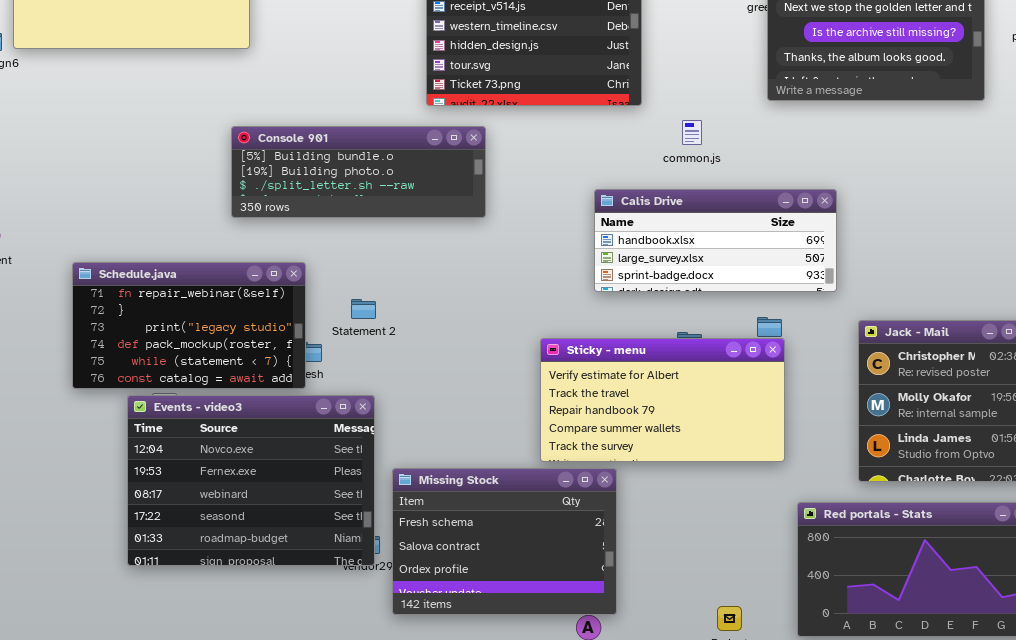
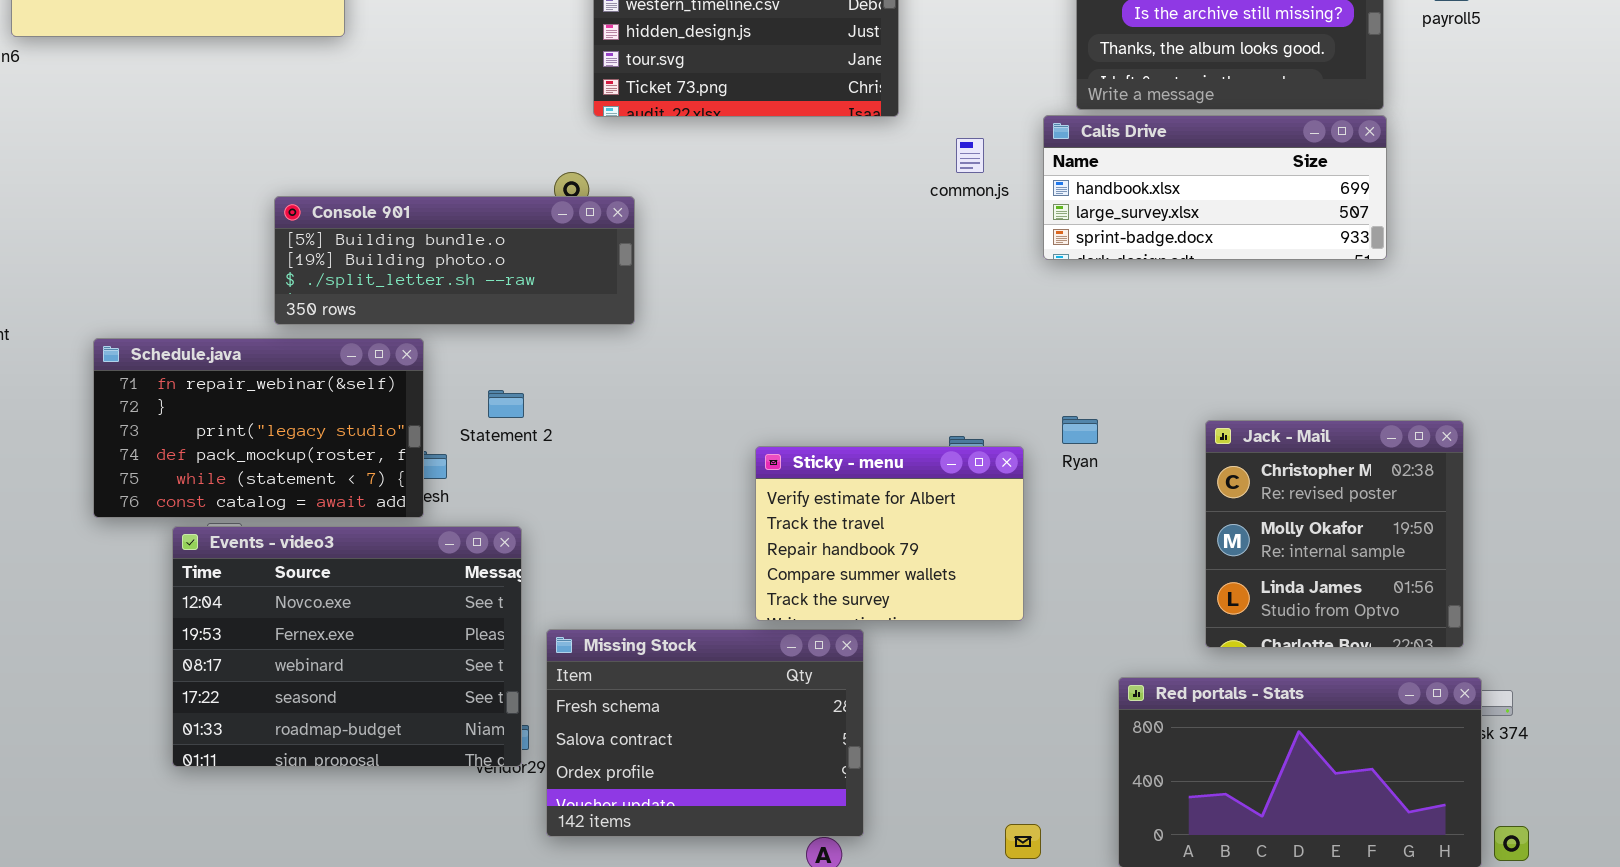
Console 901: [231,126,486,218] -> [274,196,635,325], moved
Calis Drive: [594,189,837,292] -> [1043,115,1387,260], moved
Sticky - menu: [540,338,785,462] -> [755,446,1024,621], resized

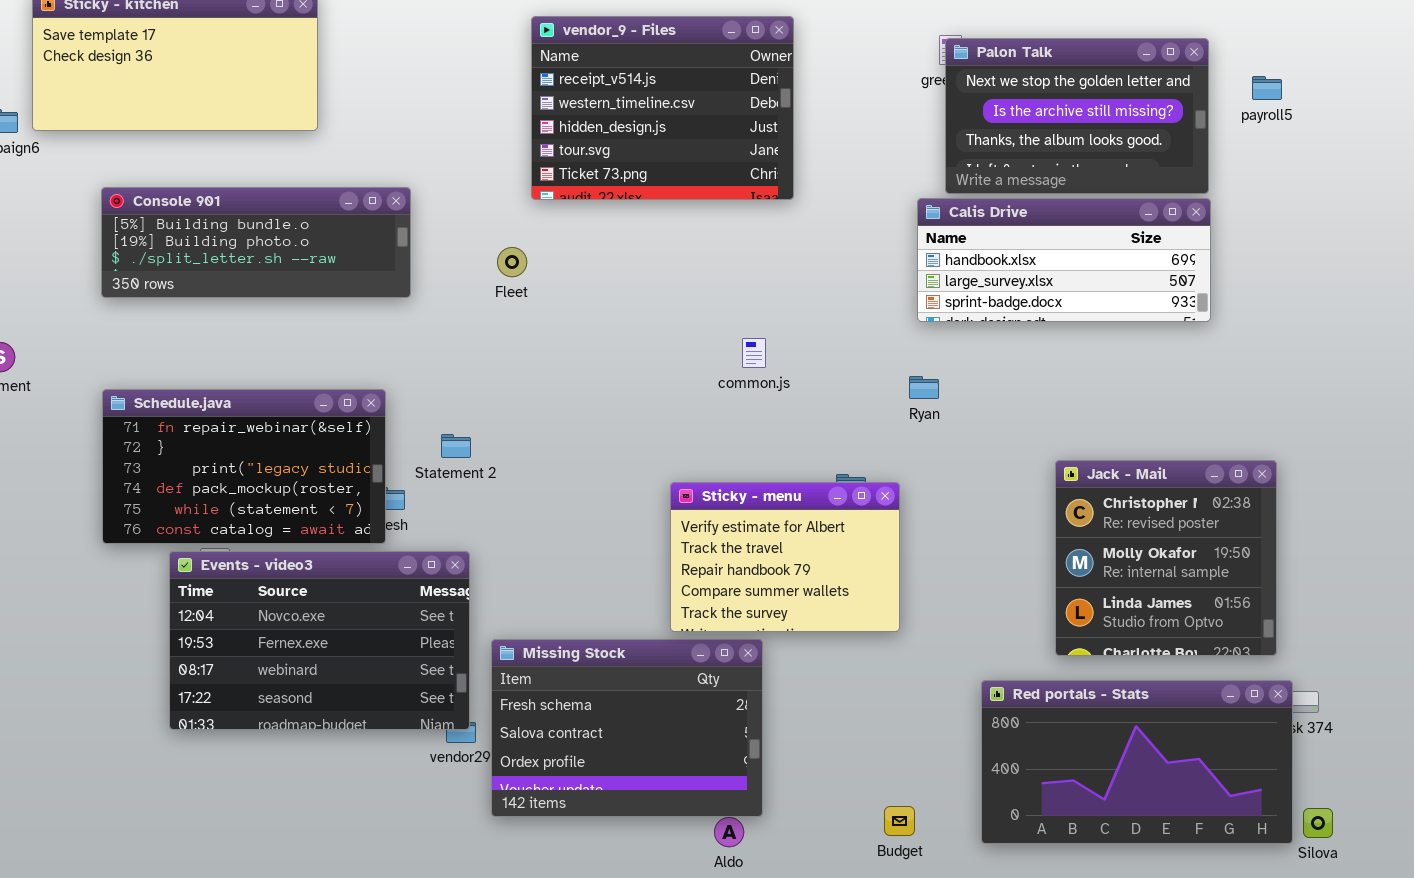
common.js: [956,138,984,173] -> [742,338,766,368], moved
Console 901: [274,196,635,325] -> [101,187,411,298], moved
Ryan: [1062,416,1098,444] -> [909,376,939,399], moved
Events - video3: [172,526,522,767] -> [169,551,470,730], resized

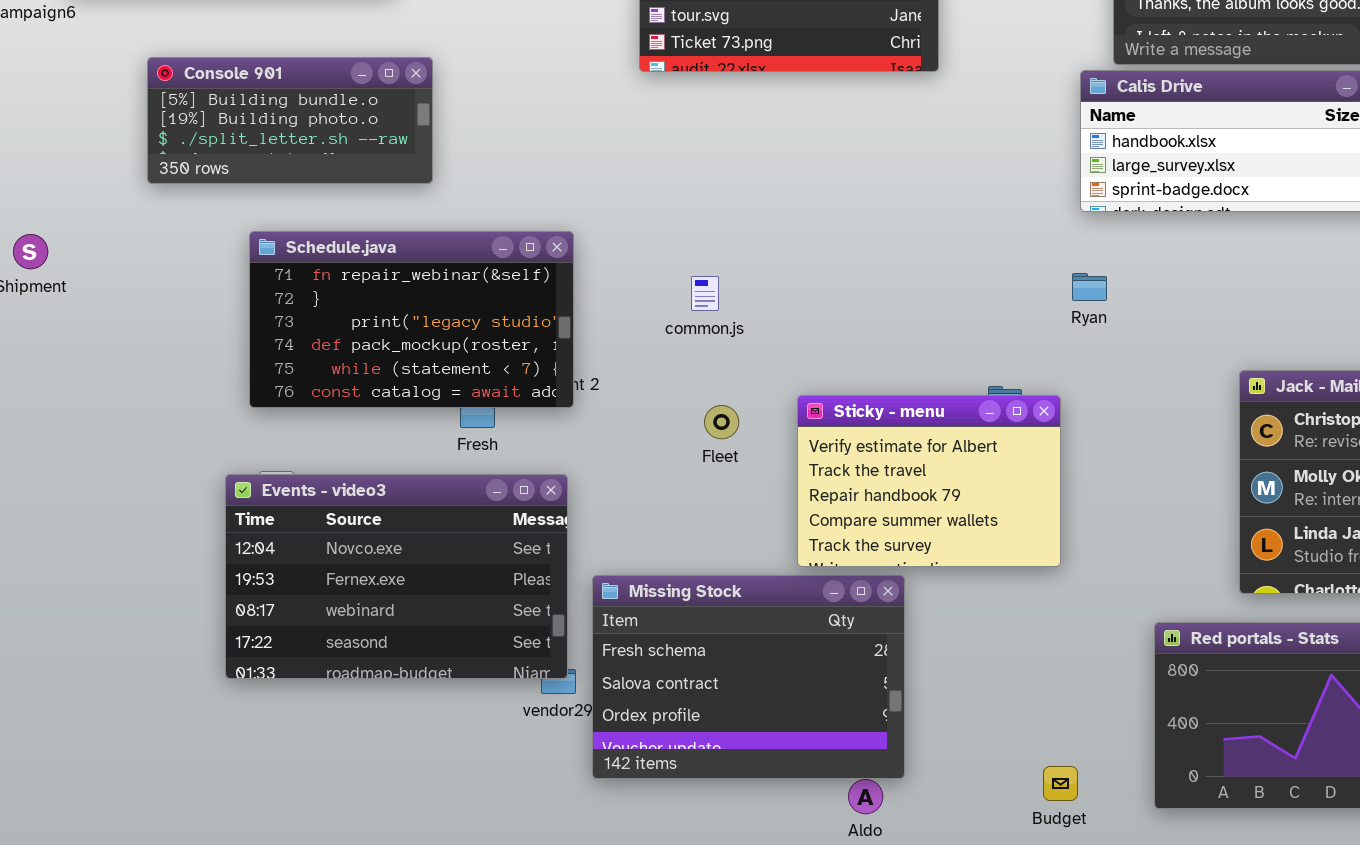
Console 901: [101,187,411,298] -> [147,57,433,184], resized
Fleet: [497,247,527,277] -> [704,405,739,439], moved
common.js: [742,338,766,368] -> [691,276,719,311], moved
Schedule.java: [102,389,386,544] -> [249,231,574,408], moved

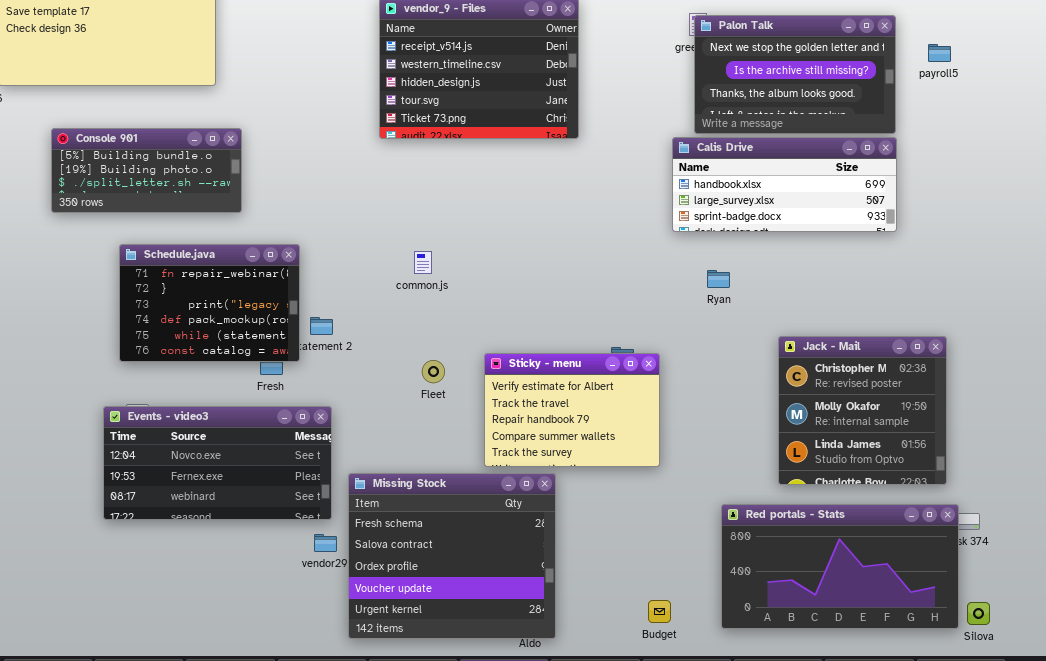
Schedule.java: [249,231,574,408] -> [119,244,300,362], resized
Ryan: [1072,273,1107,301] -> [707,270,730,288], moved
common.js: [691,276,719,311] -> [414,251,432,274], moved
Events - video3: [225,474,568,679] -> [103,406,332,520], resized
Missing Stock: [592,575,905,779] -> [348,473,556,639], resized

